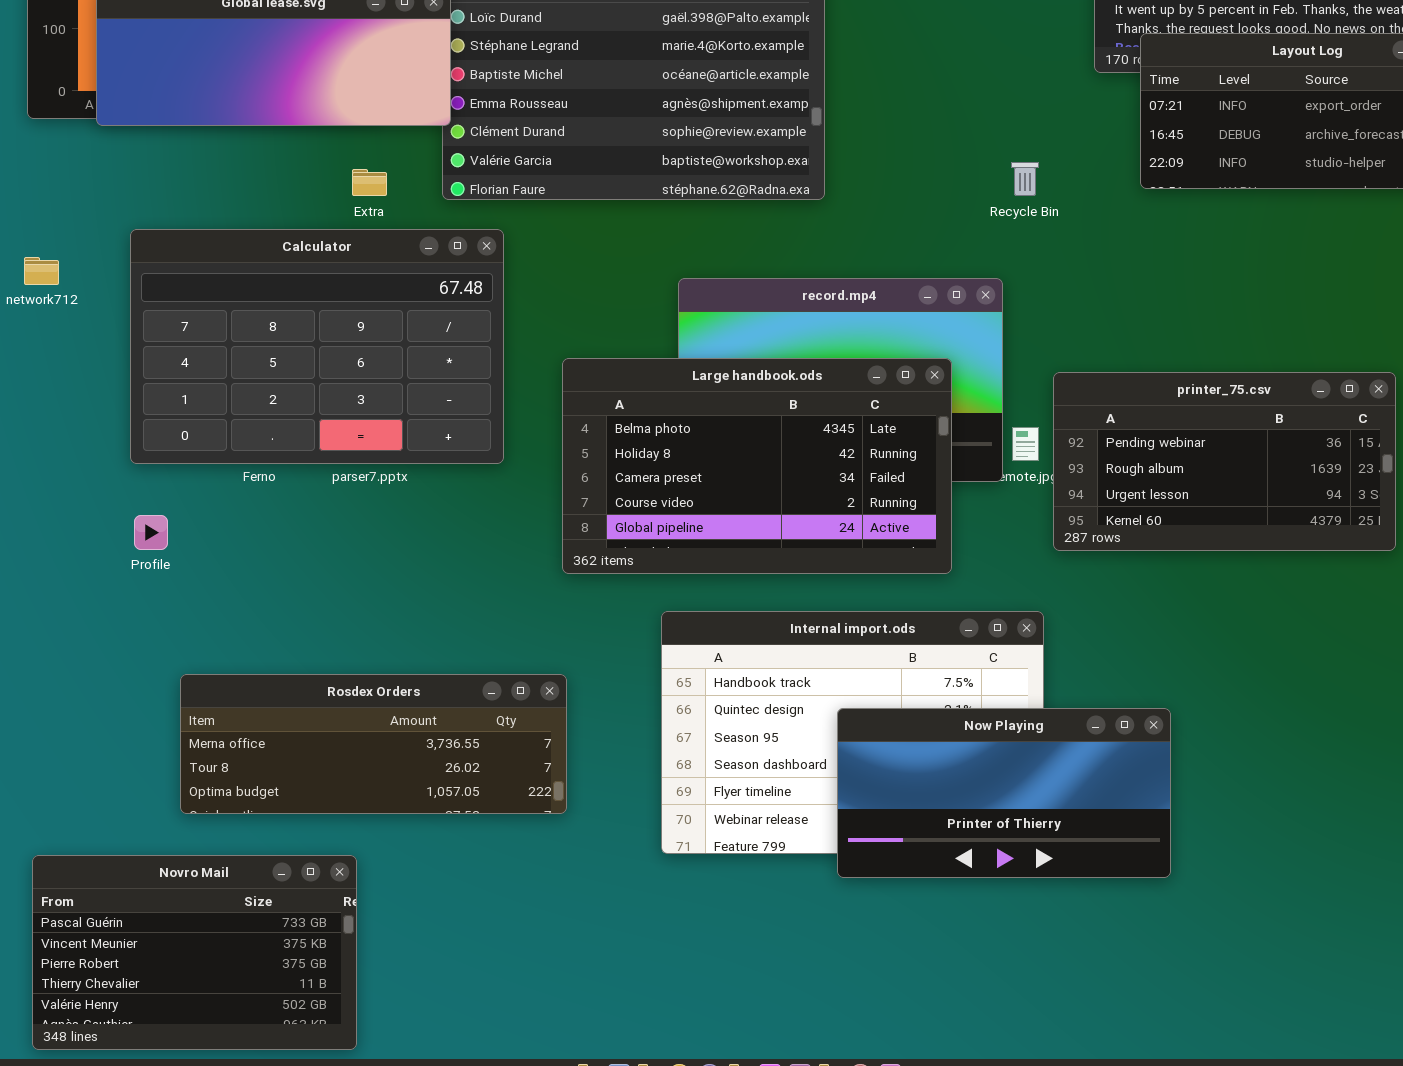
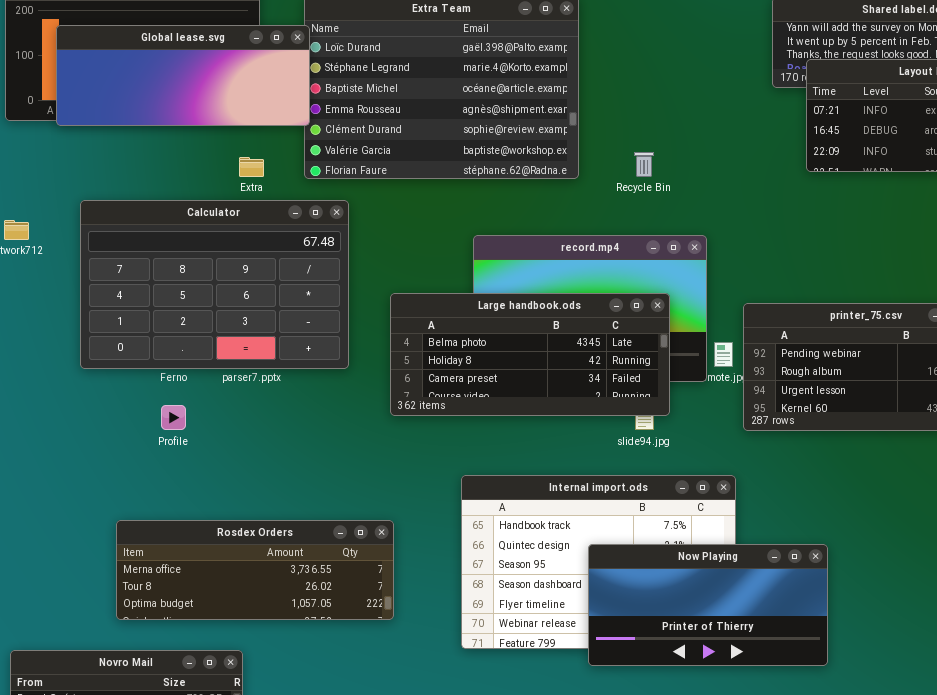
Recycle Bin: [1011,162,1039,196] -> [634,152,654,177], moved
Large handbook.ods: [562,358,952,574] -> [390,293,670,416], resized
Profile: [134,515,168,550] -> [161,405,186,430], moved

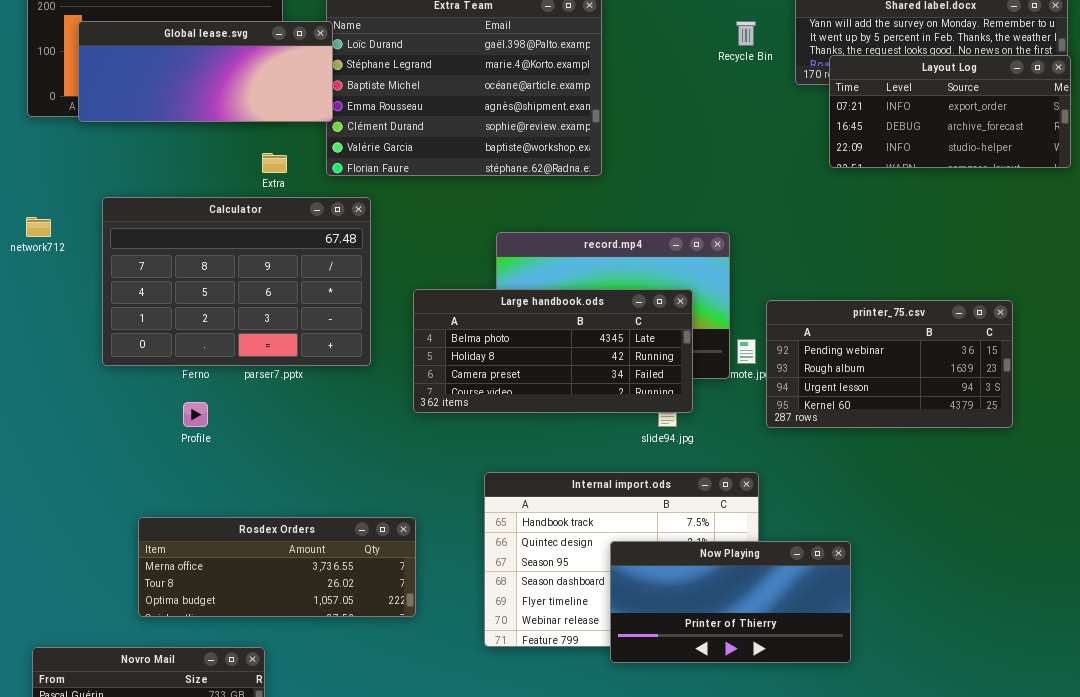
Recycle Bin: [634,152,654,177] -> [736,21,756,46], moved

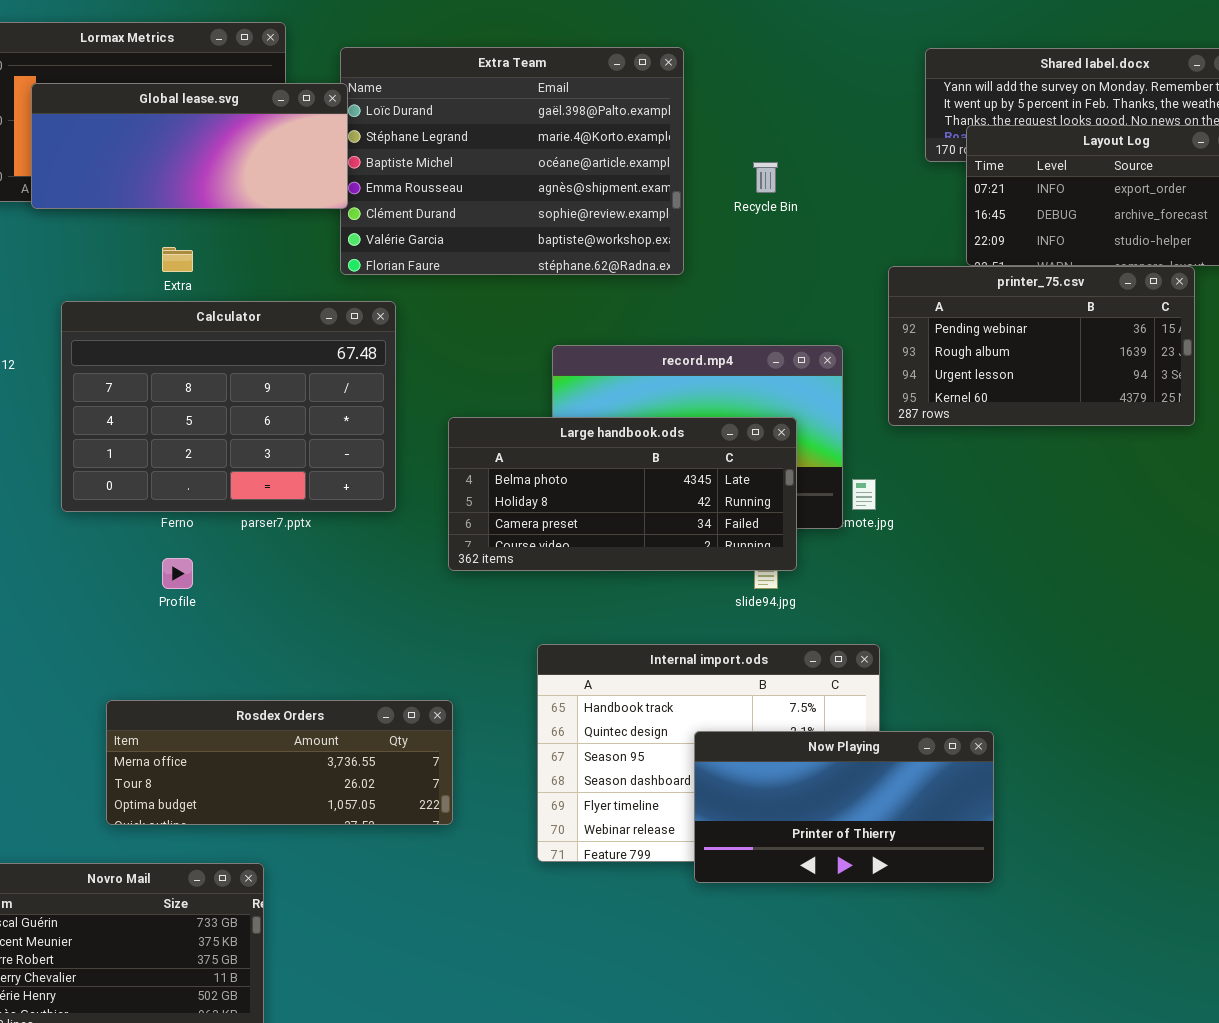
Recycle Bin: [736,21,756,46] -> [753,162,778,193], moved
Extra: [262,153,287,173] -> [162,247,193,272], moved
printer_75.csv: [766,300,1013,428] -> [888,266,1195,426], moved

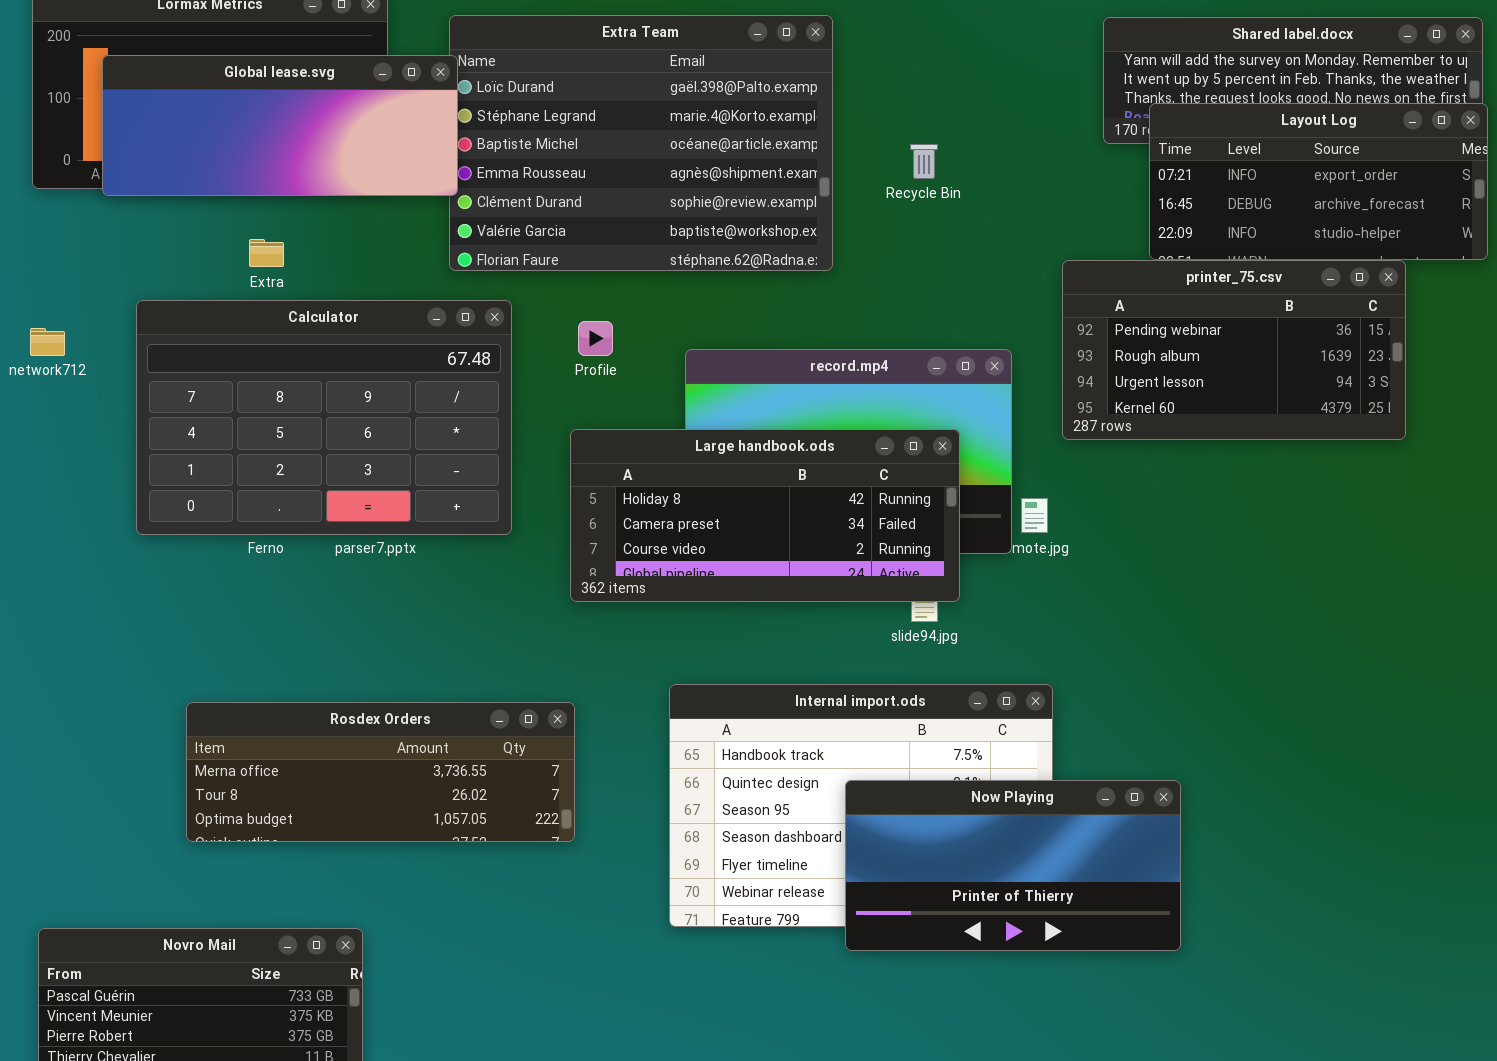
Large handbook.ods: [448,417,797,571] -> [570,429,960,602], scrolled down 1 row
Profile: [162,558,193,589] -> [578,321,613,356], moved
Rosdex Orders: [106,700,453,825] -> [186,702,575,842], moved

